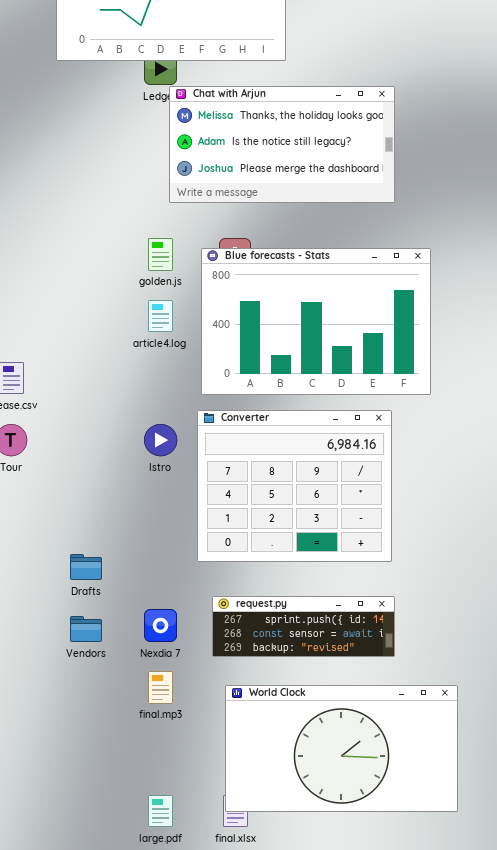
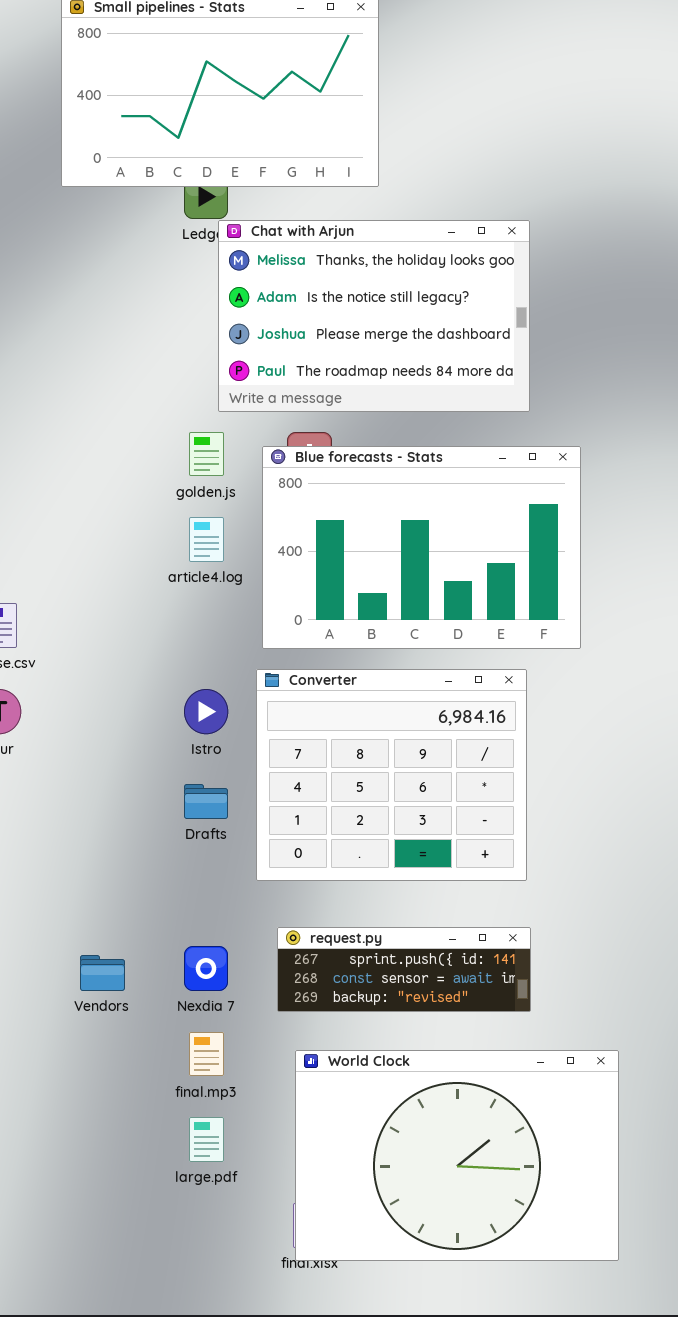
Chat with Arjun: [169,86,395,203] -> [218,220,530,412], resized
Drafts: [70,554,102,580] -> [184,784,228,819], moved
World Clock: [225,685,458,812] -> [295,1050,619,1261], resized
large.pdf: [148,795,173,827] -> [189,1117,224,1162], moved

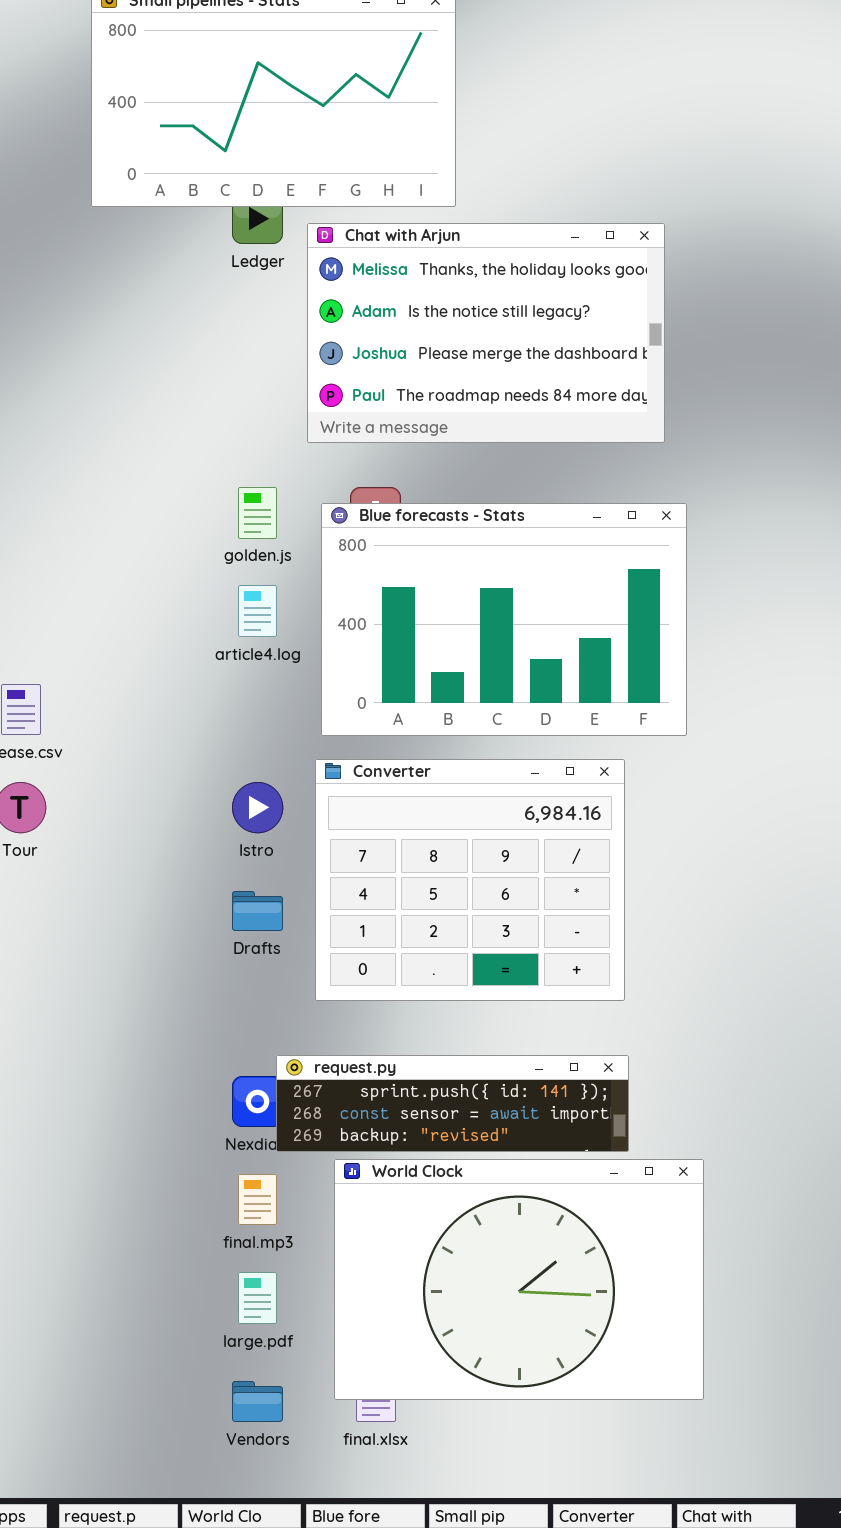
Chat with Arjun: [218,220,530,412] -> [307,223,665,443], moved
request.py: [277,927,531,1012] -> [276,1055,629,1152], resized
Vendors: [80,955,125,991] -> [232,1381,283,1422], moved
World Clock: [295,1050,619,1261] -> [334,1159,704,1400], moved

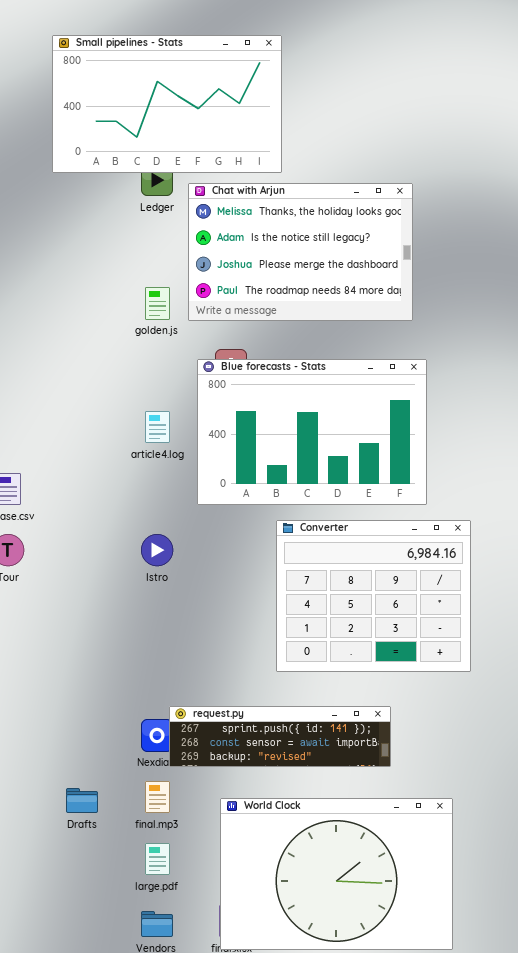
golden.js: [238,487,277,539] -> [145,287,170,320], moved
Converter: [315,759,625,1001] -> [276,520,471,672], moved
Drafts: [232,891,283,931] -> [66,788,98,813], moved
World Clock: [334,1159,704,1400] -> [220,798,453,950], moved

